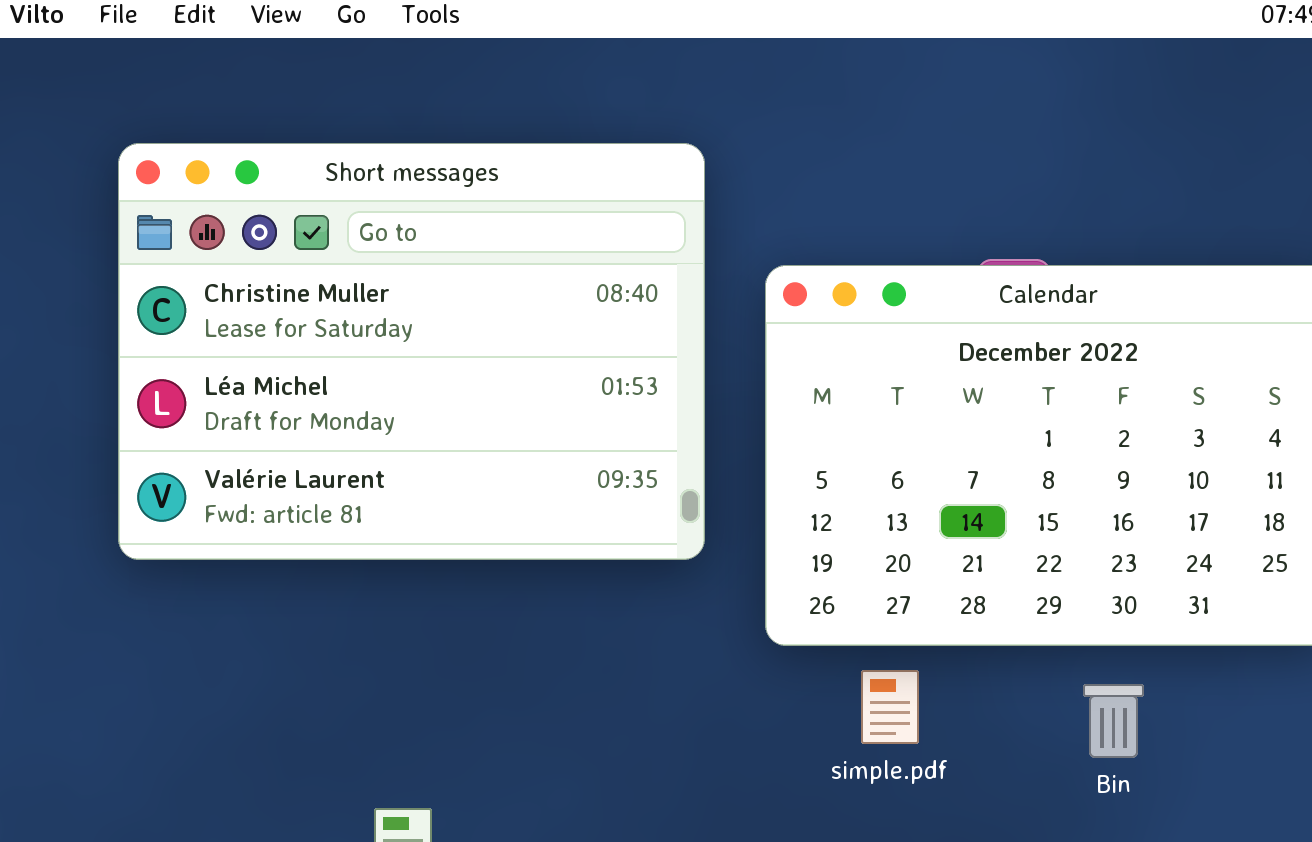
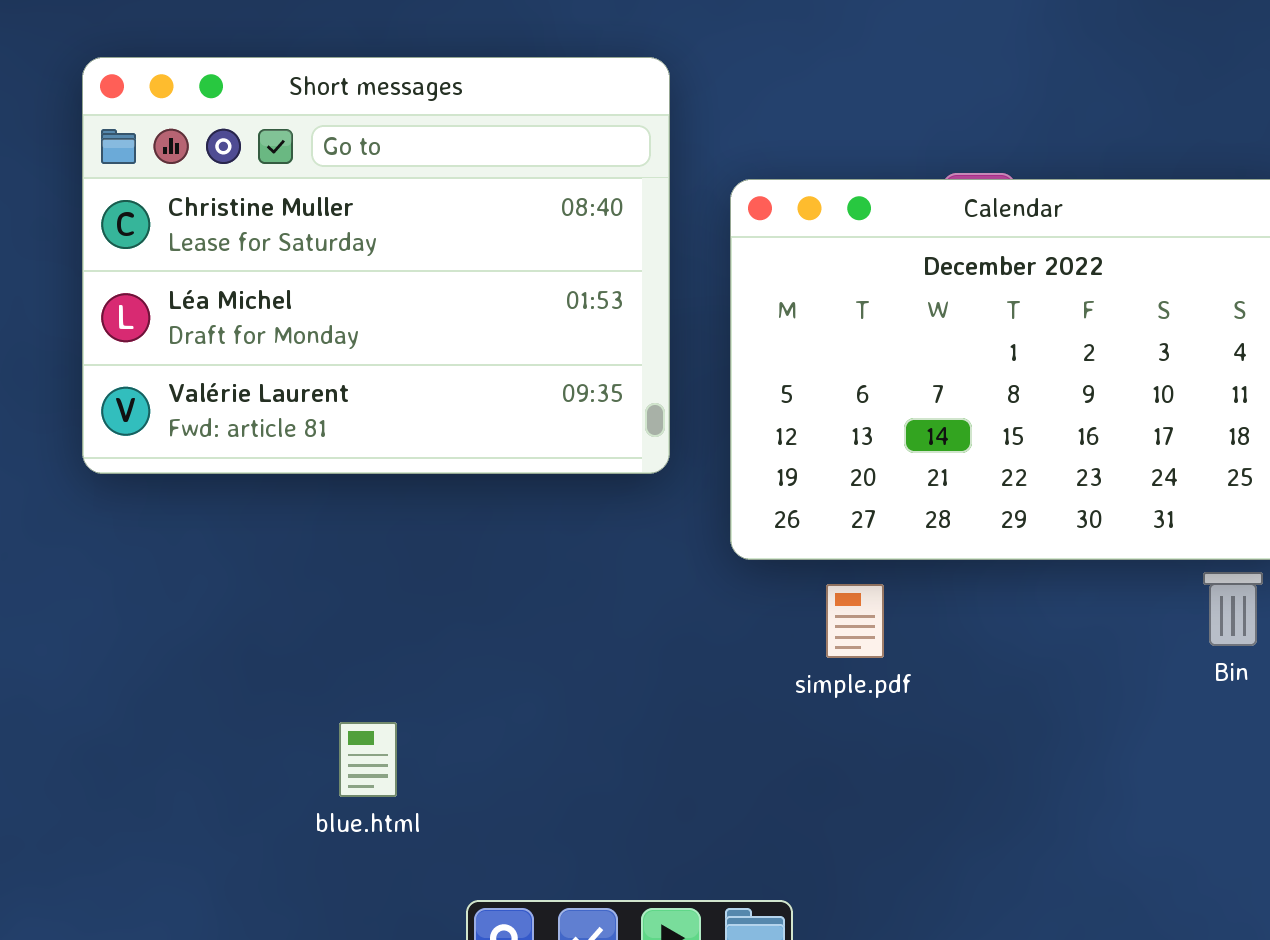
Bin: [1083,684,1144,758] -> [1203,572,1263,646], moved

